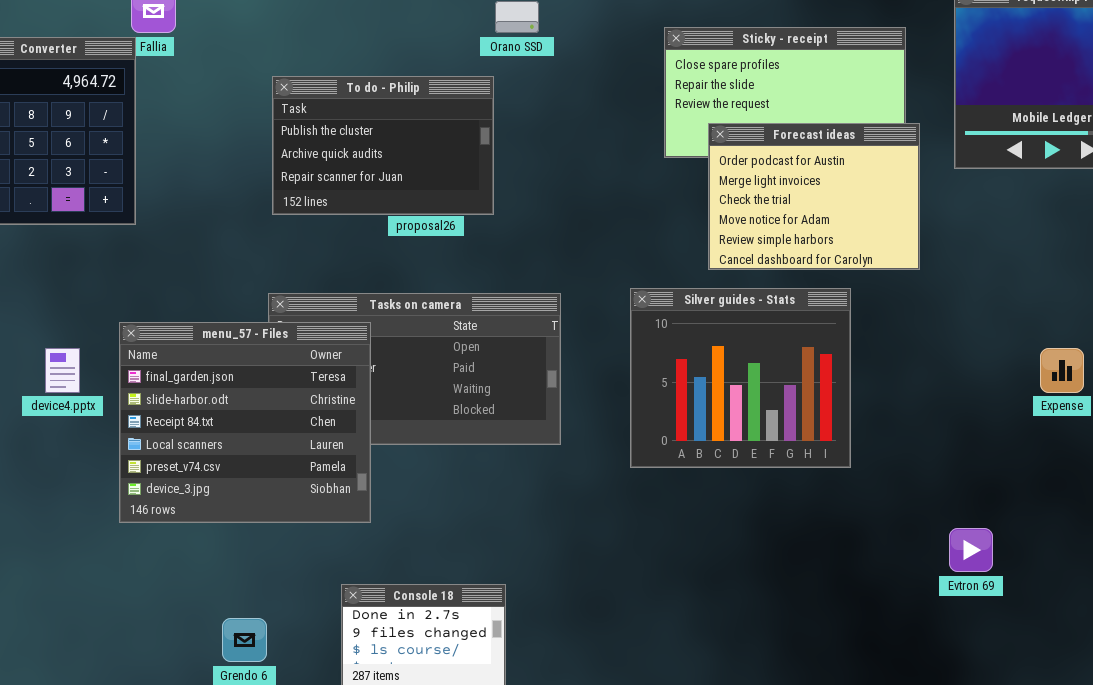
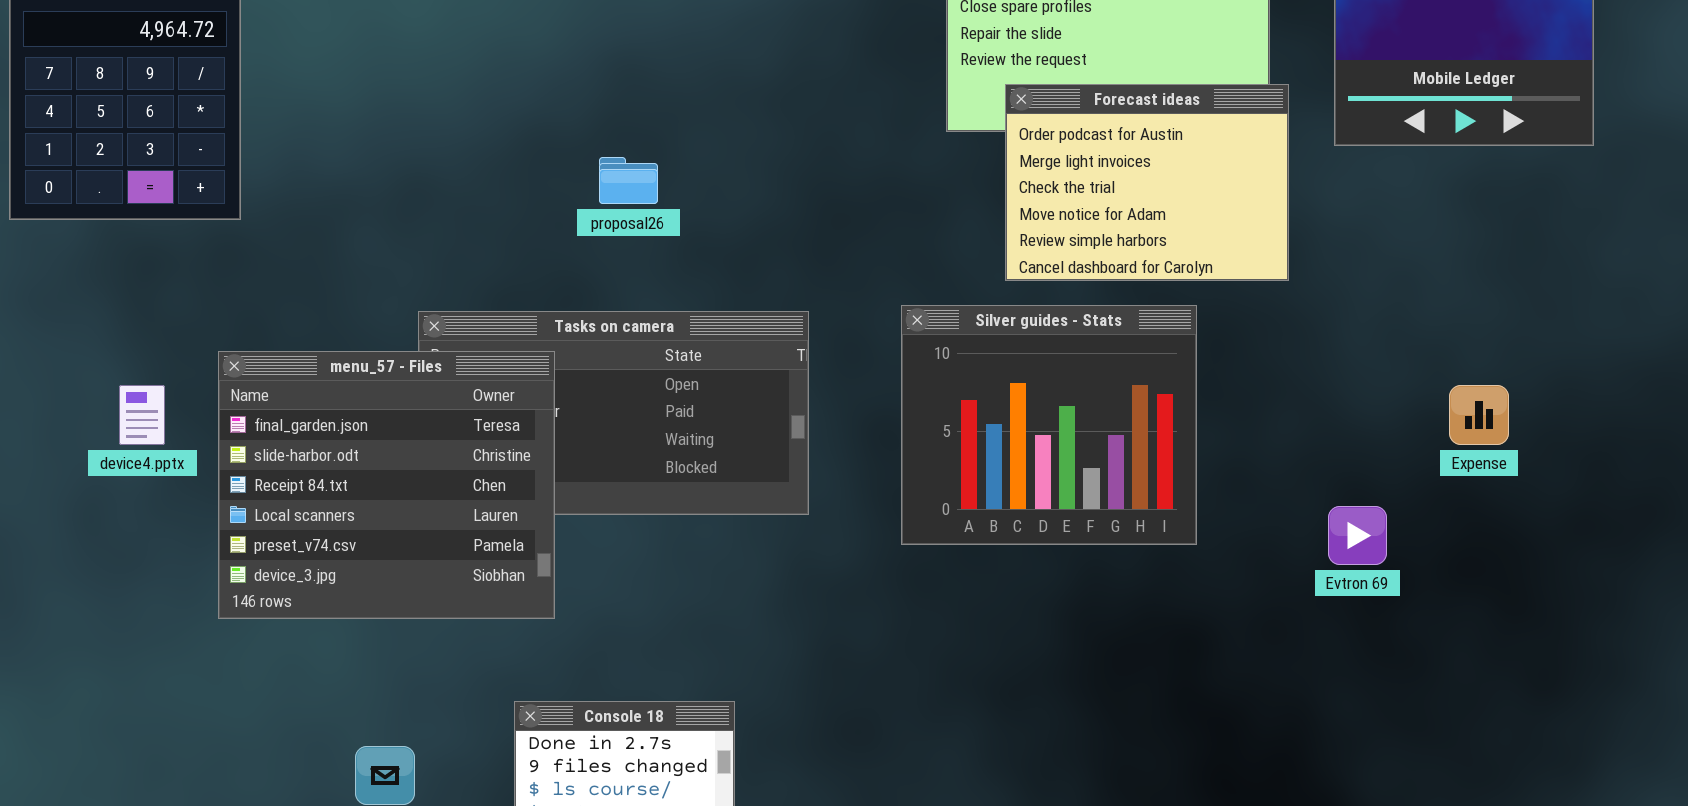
To do - Philip: [272,76,494,215] -> none, closed
Evtron 69: [949,528,993,572] -> [1328,506,1387,565], moved

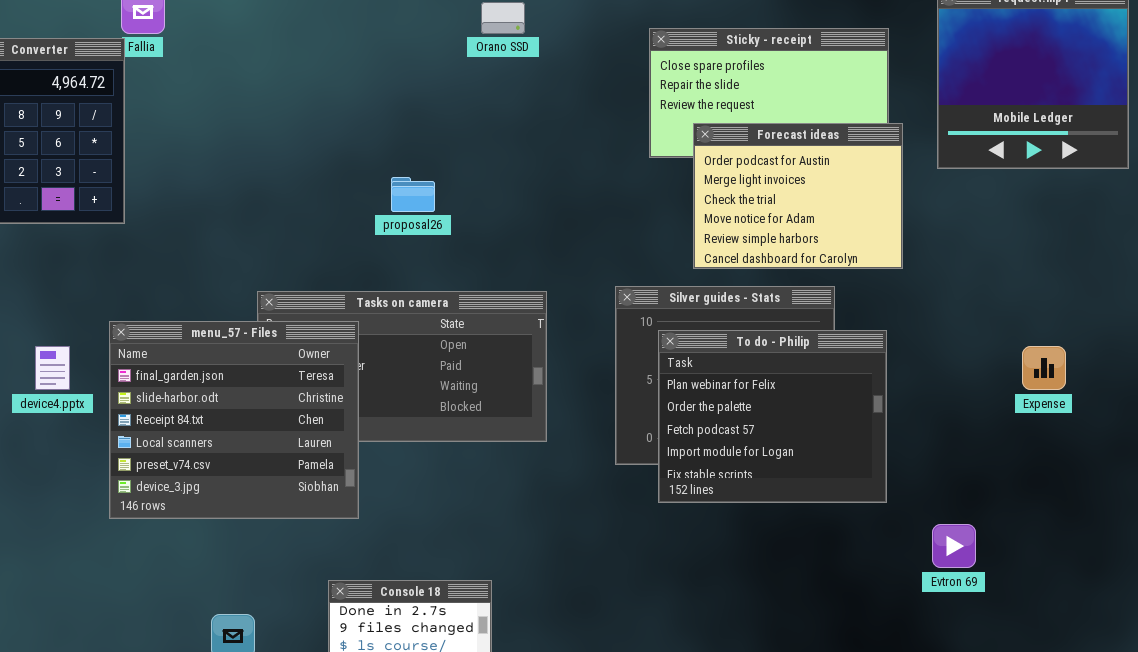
To do - Philip: none -> [658,330,887,503], opened
Evtron 69: [1328,506,1387,565] -> [932,524,976,568], moved

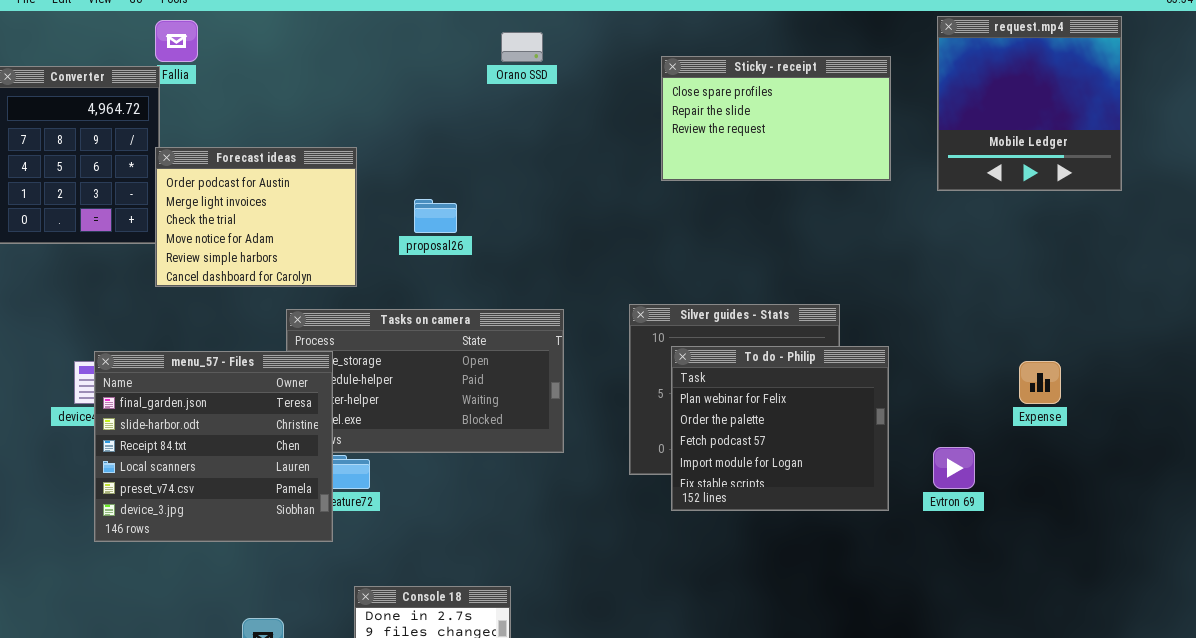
Forecast ideas: [693,123,903,269] -> [155,147,357,287], moved
menu_57 - Files: [109,321,359,519] -> [94,351,333,542], moved
Evtron 69: [932,524,976,568] -> [933,447,975,489], moved

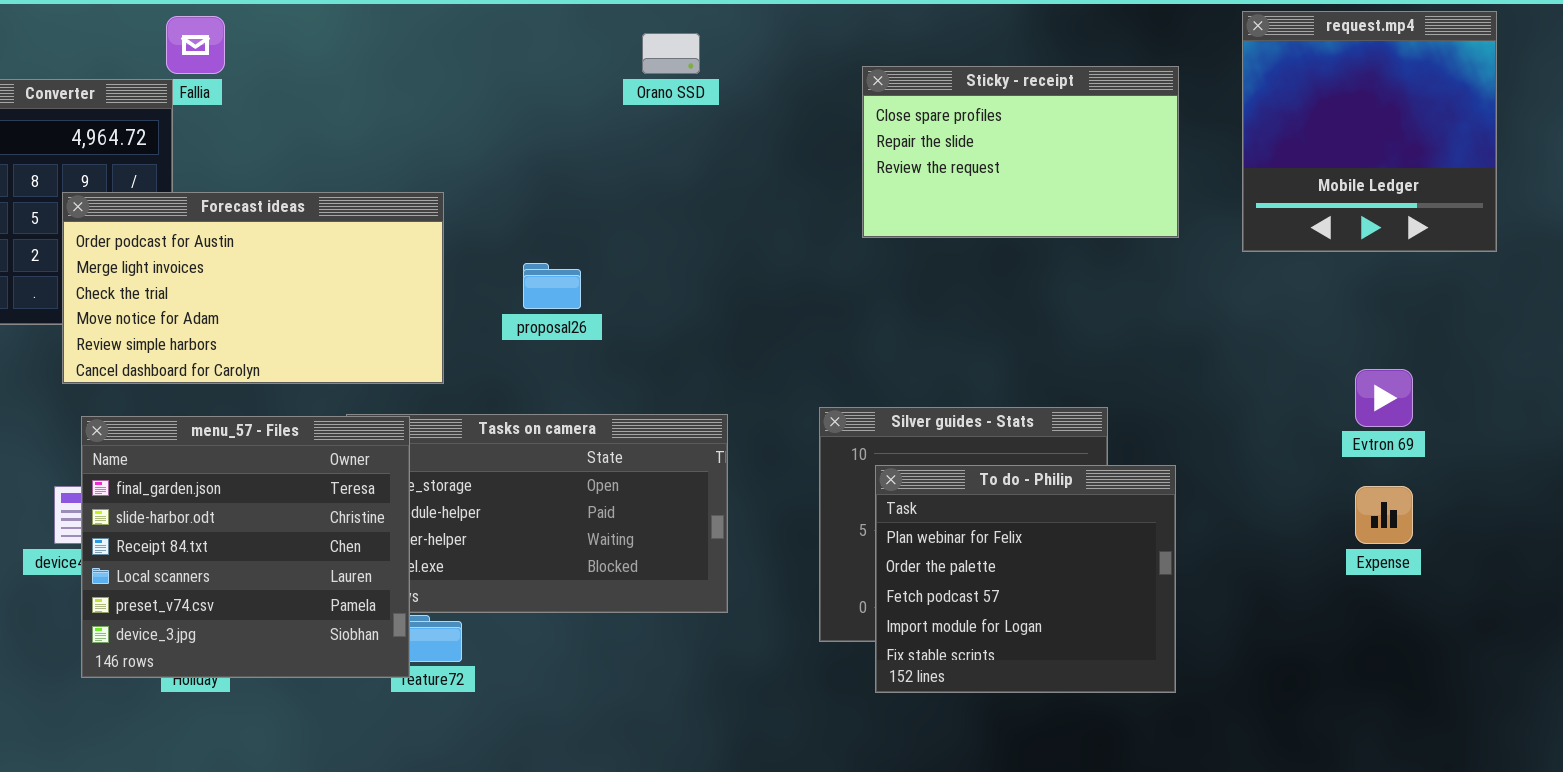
Forecast ideas: [155,147,357,287] -> [62,192,444,384], resized
menu_57 - Files: [94,351,333,542] -> [81,416,410,678], moved
Evtron 69: [933,447,975,489] -> [1355,369,1413,427], moved

